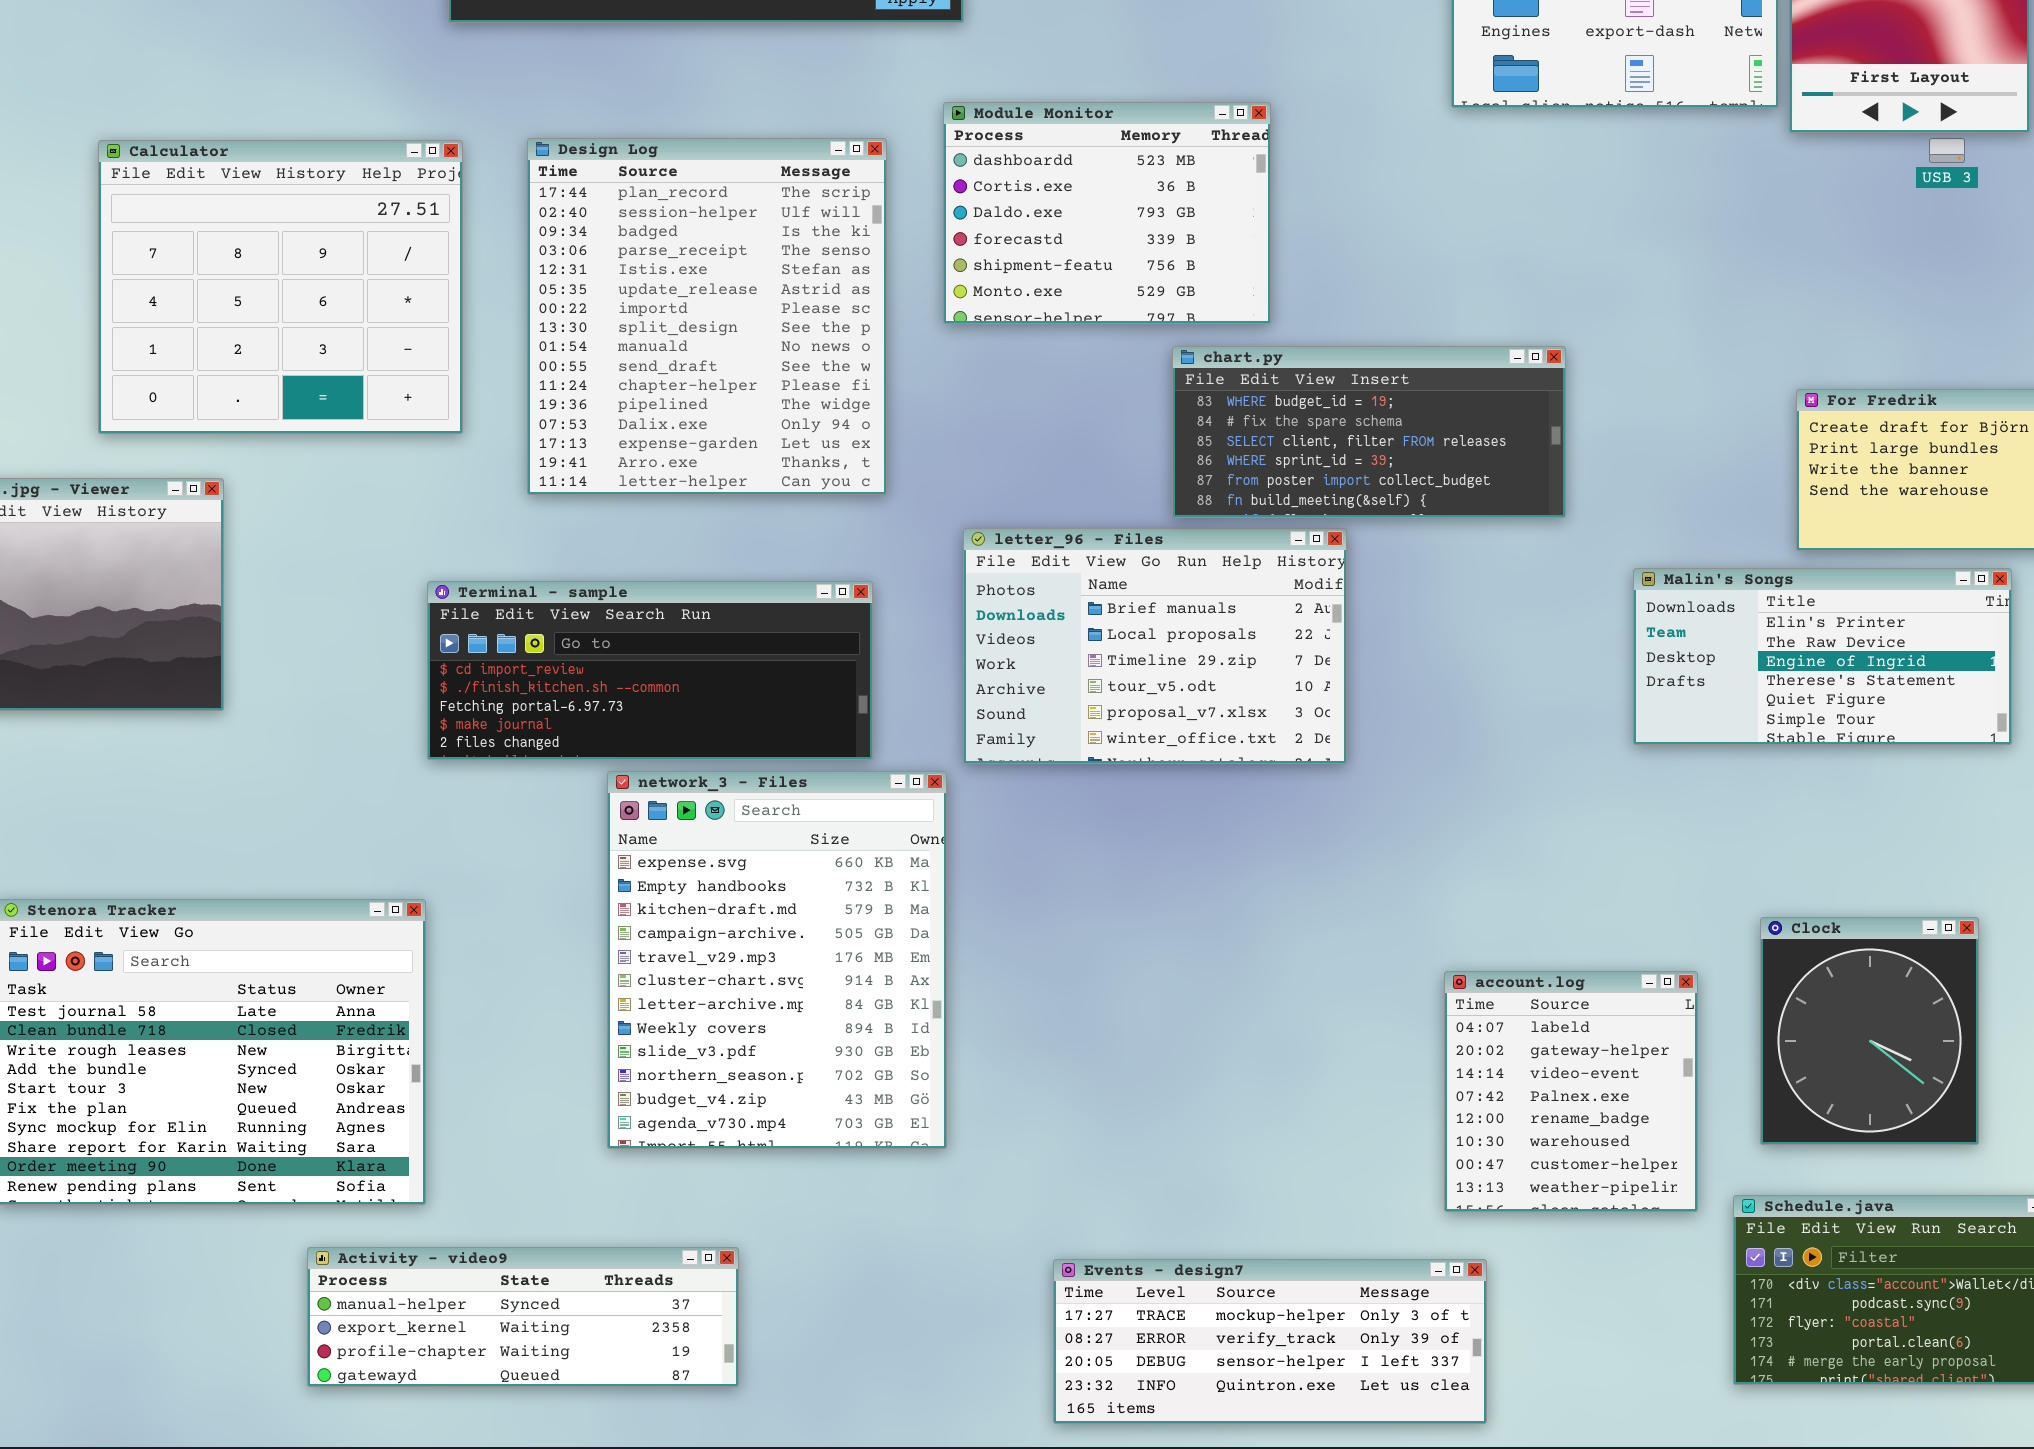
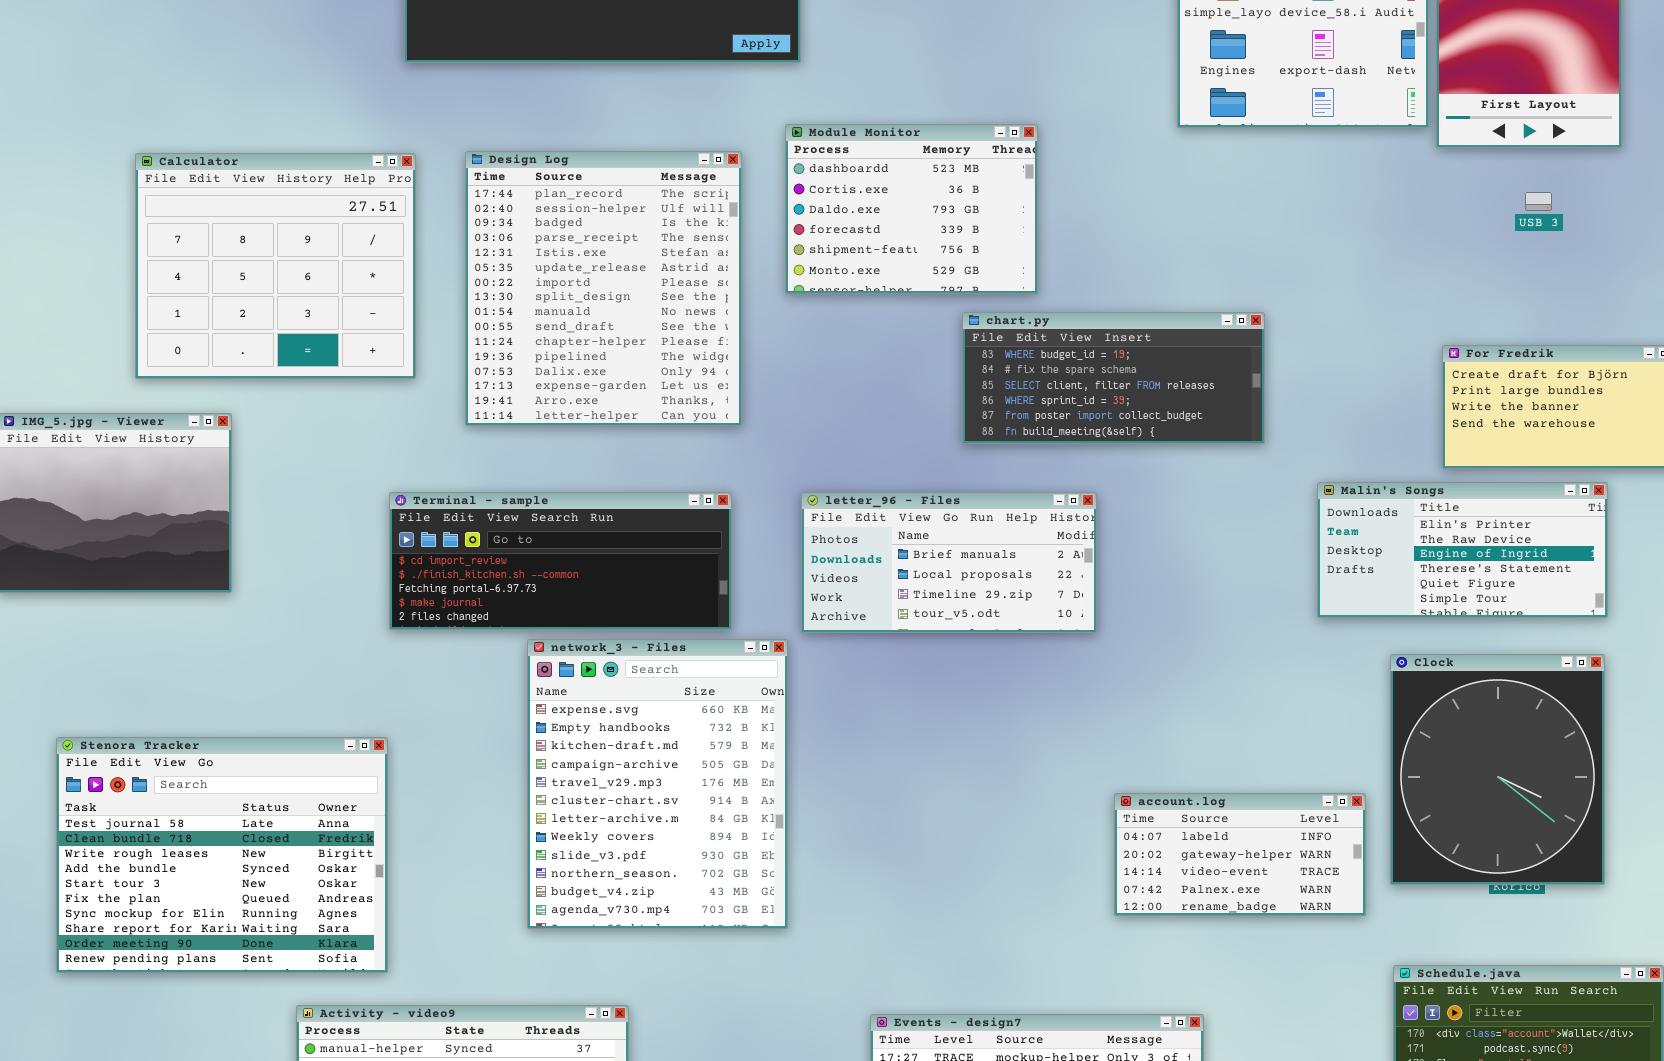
USB 3: [1929,138,1965,163] -> [1525,192,1552,211], moved
letter_96 - Files: [963,528,1347,764] -> [801,492,1097,633], resized
Clock: [1760,917,1979,1145] -> [1390,654,1605,885], moved, resized
account.log: [1444,971,1698,1212] -> [1114,793,1366,916], resized

